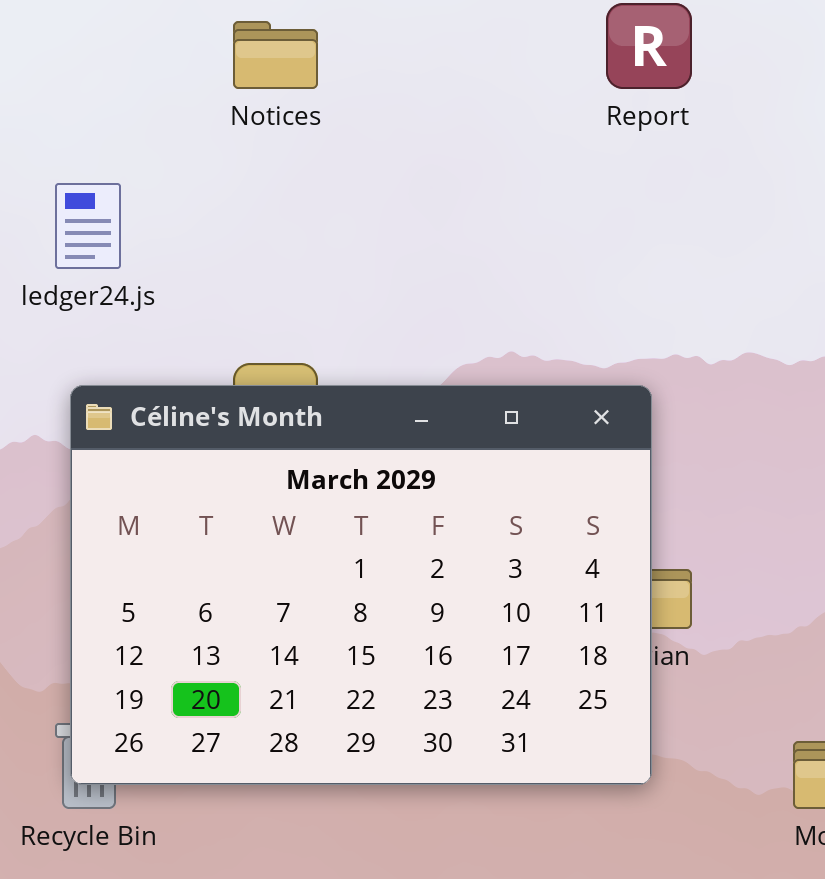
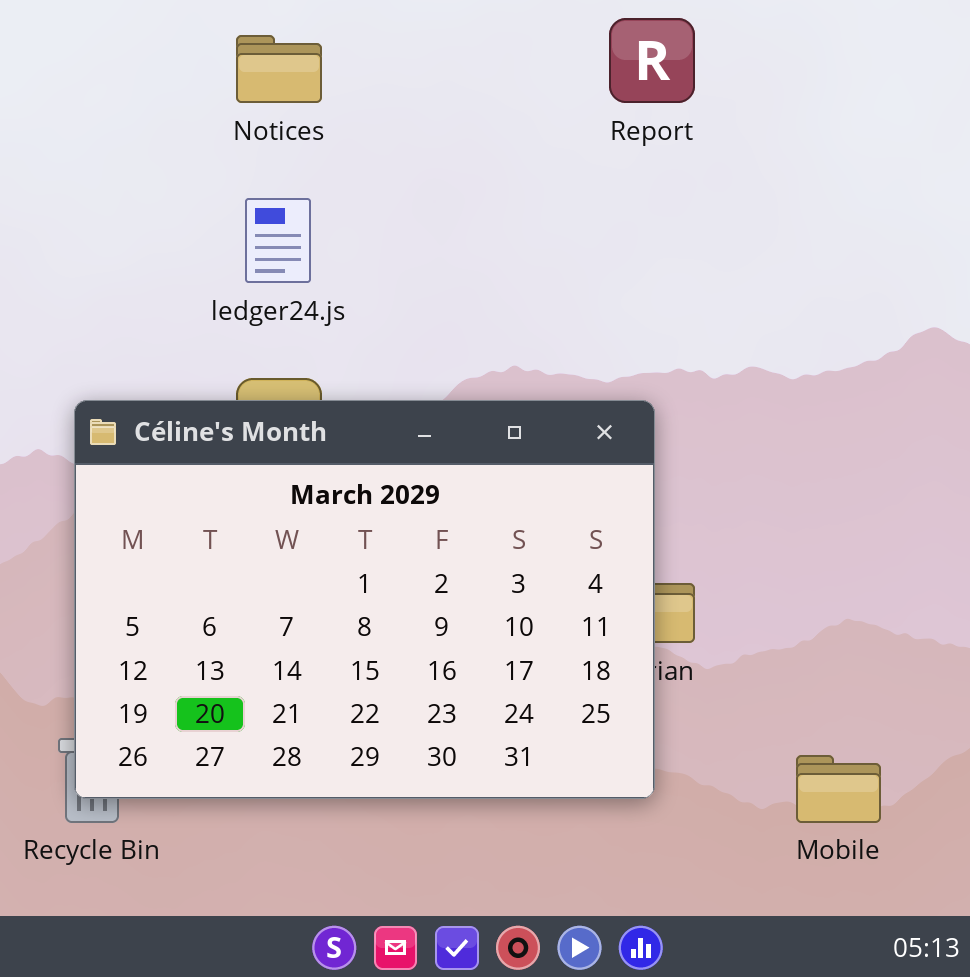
ledger24.js: [55,183,121,269] -> [245,198,311,283], moved

